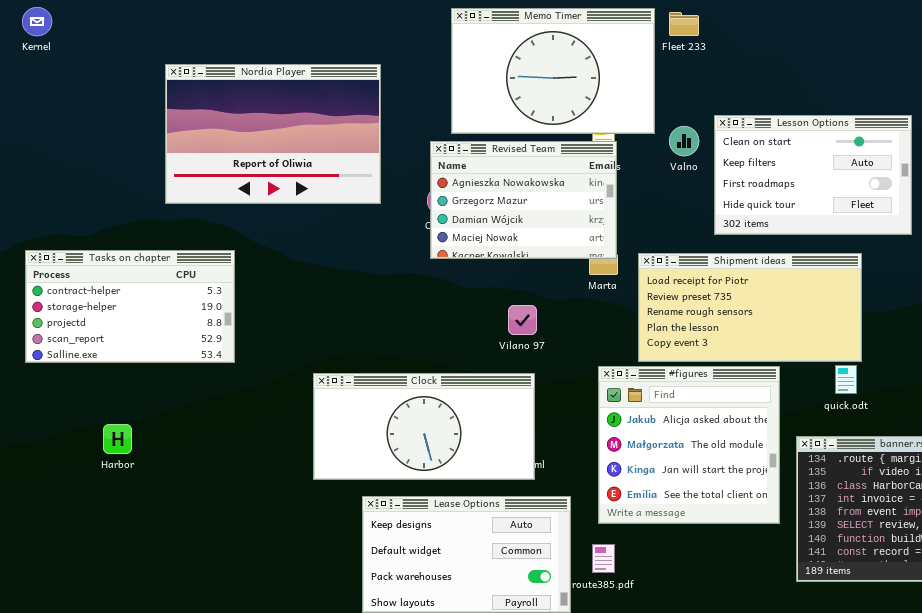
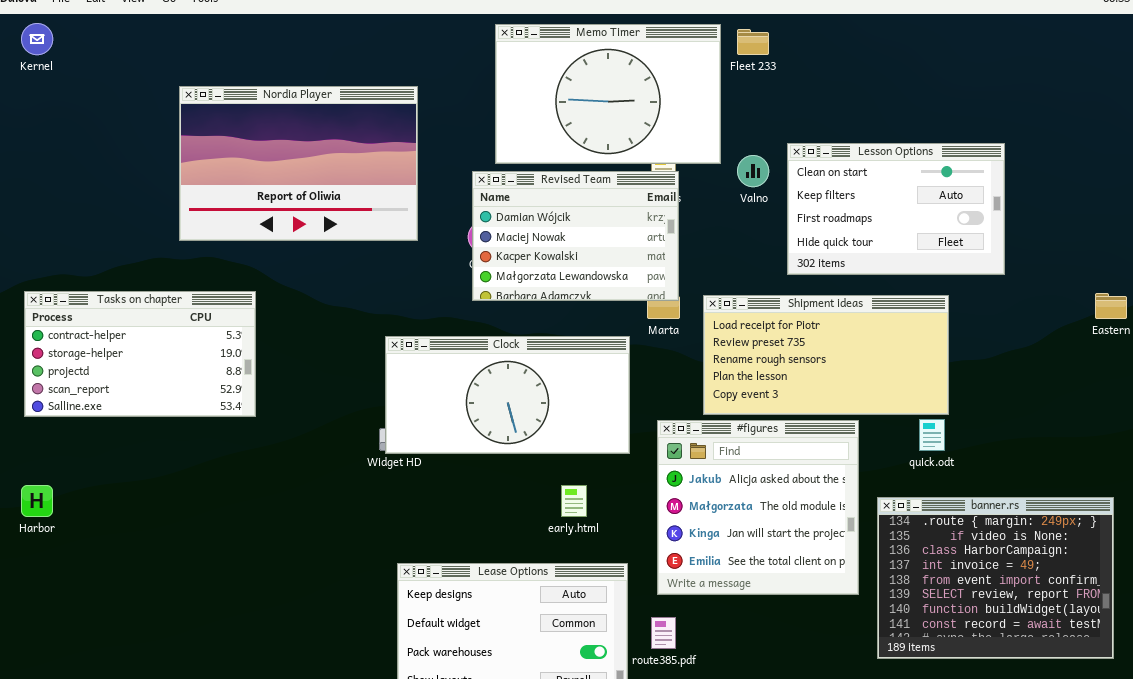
Revised Team: [430,141,617,259] -> [472,171,679,301], scrolled down 2 rows
Clock: [313,373,535,480] -> [385,336,630,454], moved
Harbor: [103,424,132,454] -> [21,485,53,517], moved

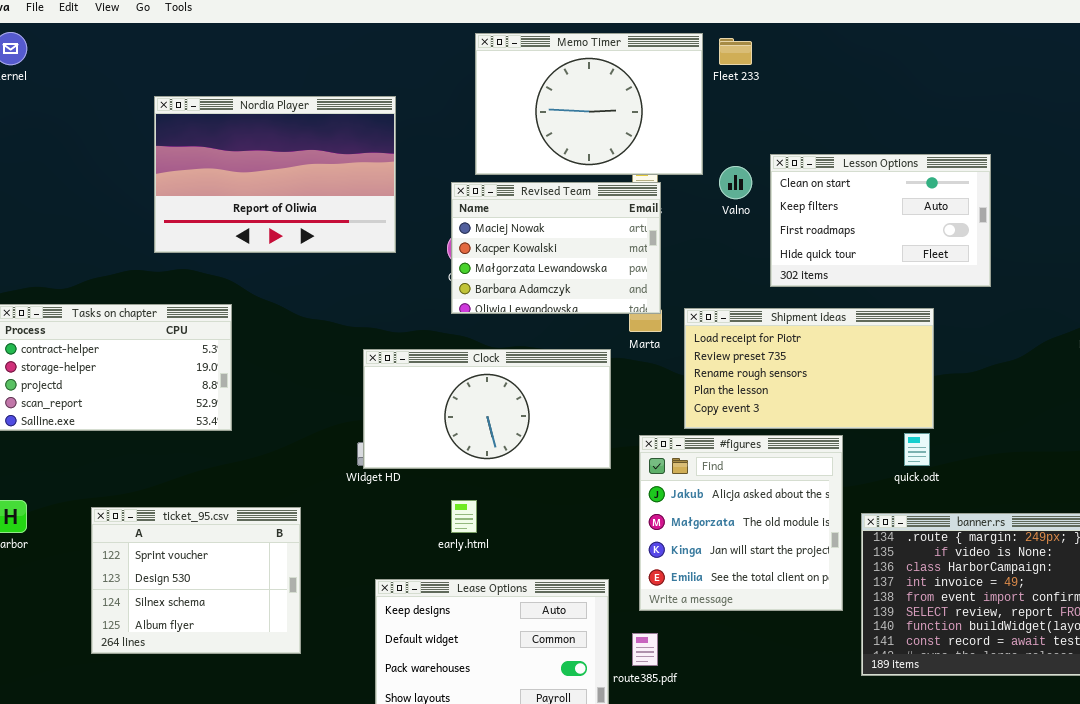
Revised Team: [472,171,679,301] -> [451,182,661,314], scrolled down 1 row
early.html: [561,485,587,517] -> [451,500,477,533], moved
ticket_95.csv: none -> [91,507,301,654], opened

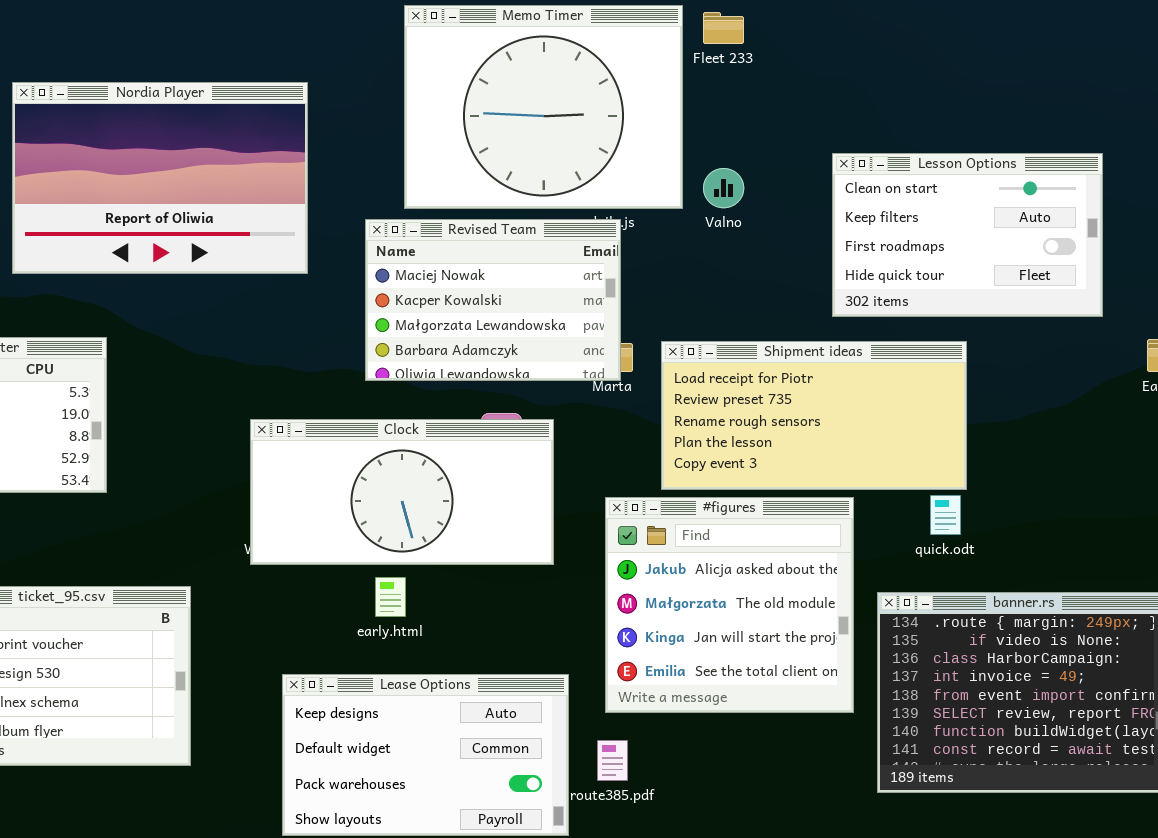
Memo Timer: [475,33,703,175] -> [404,5,683,209], resized
Lesson Options: [770,154,991,287] -> [832,153,1103,317], moved
Revised Team: [451,182,661,314] -> [365,219,621,381], moved
Clock: [363,349,611,469] -> [250,419,554,565], moved

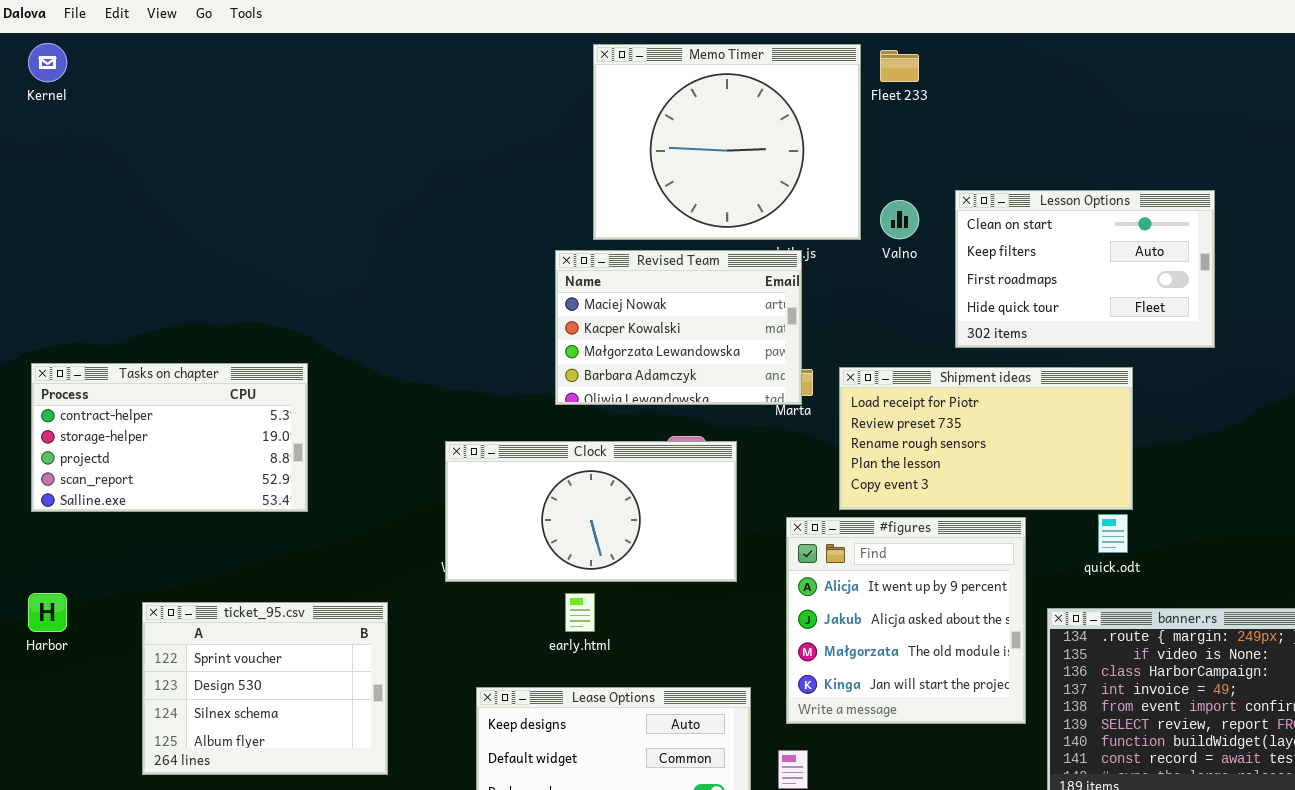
Nordia Player: [12,82,308,274] -> none, closed
Lesson Options: [832,153,1103,317] -> [955,190,1215,348], moved
#figures: [605,497,854,713] -> [786,517,1026,724], scrolled up 1 row

